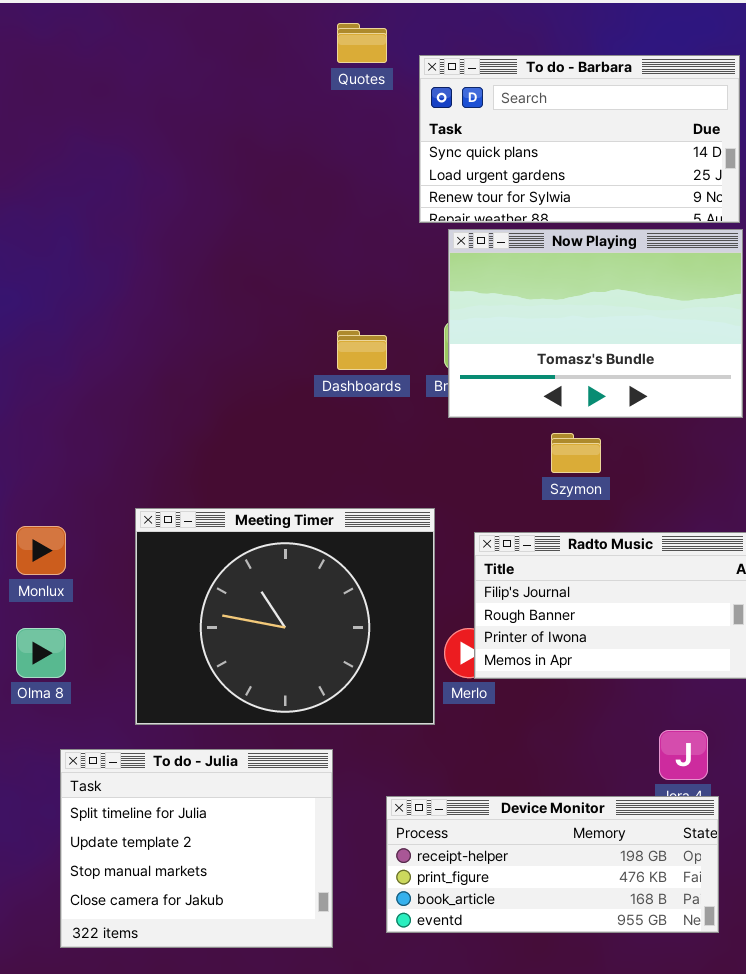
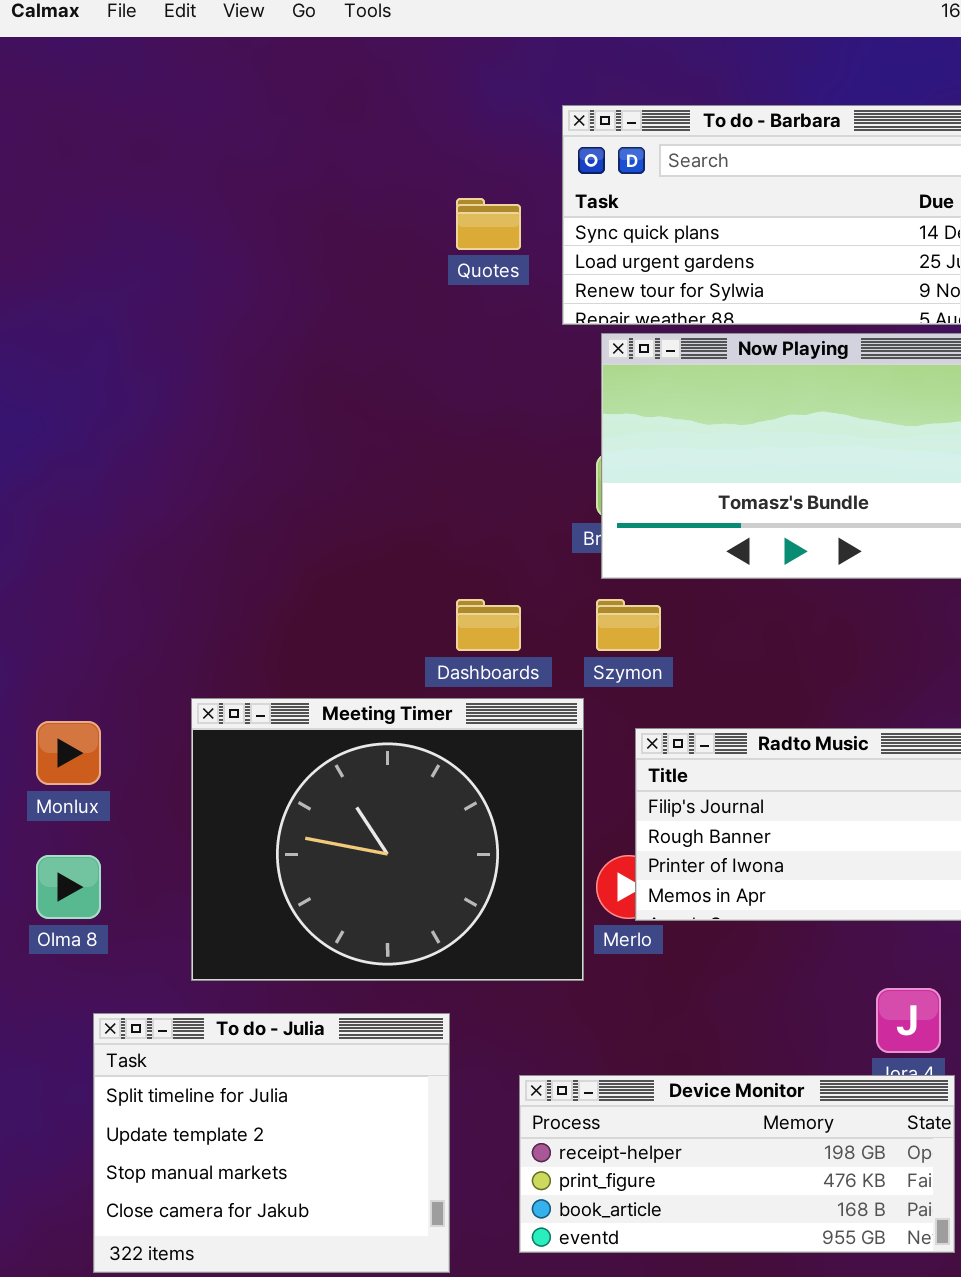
Quotes: [337,23,387,63] -> [456,198,521,250], moved
Dashboards: [337,330,387,370] -> [456,599,521,651], moved
Szymon: [551,433,601,473] -> [596,599,661,651], moved

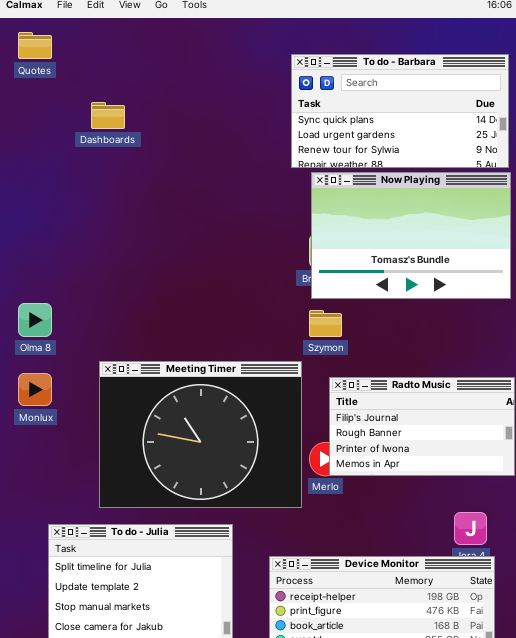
Quotes: [456,198,521,250] -> [18,32,52,59], moved
Dashboards: [456,599,521,651] -> [91,102,125,129], moved
Olma 8: [36,855,101,919] -> [18,303,52,337], moved

